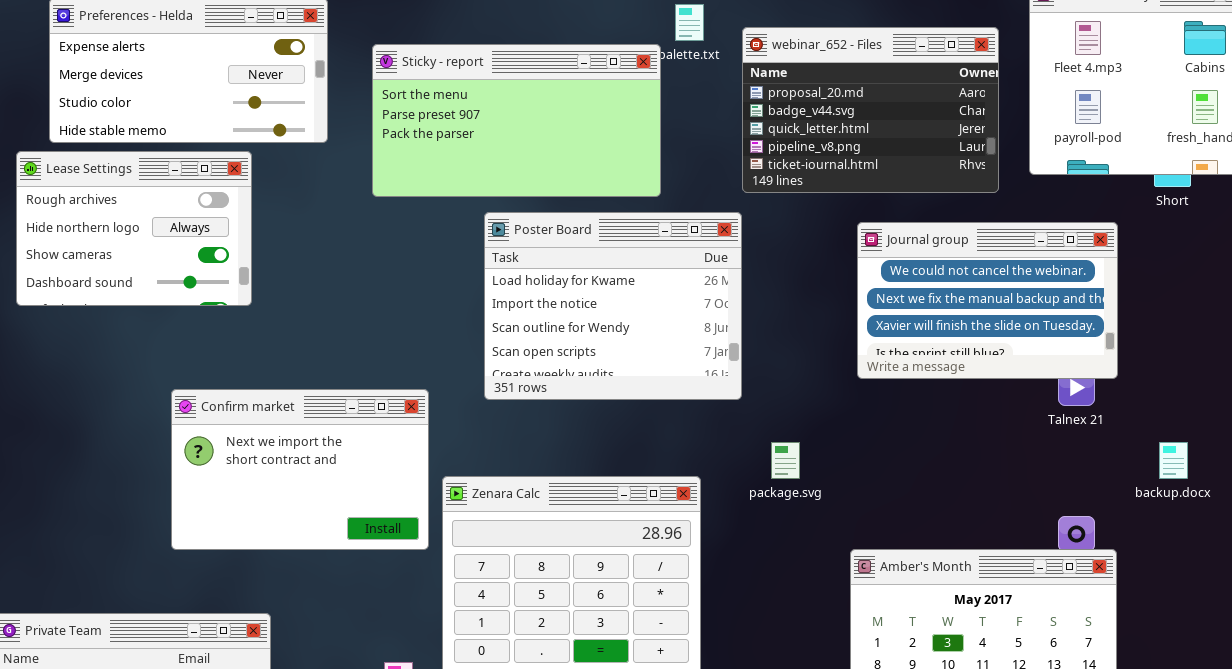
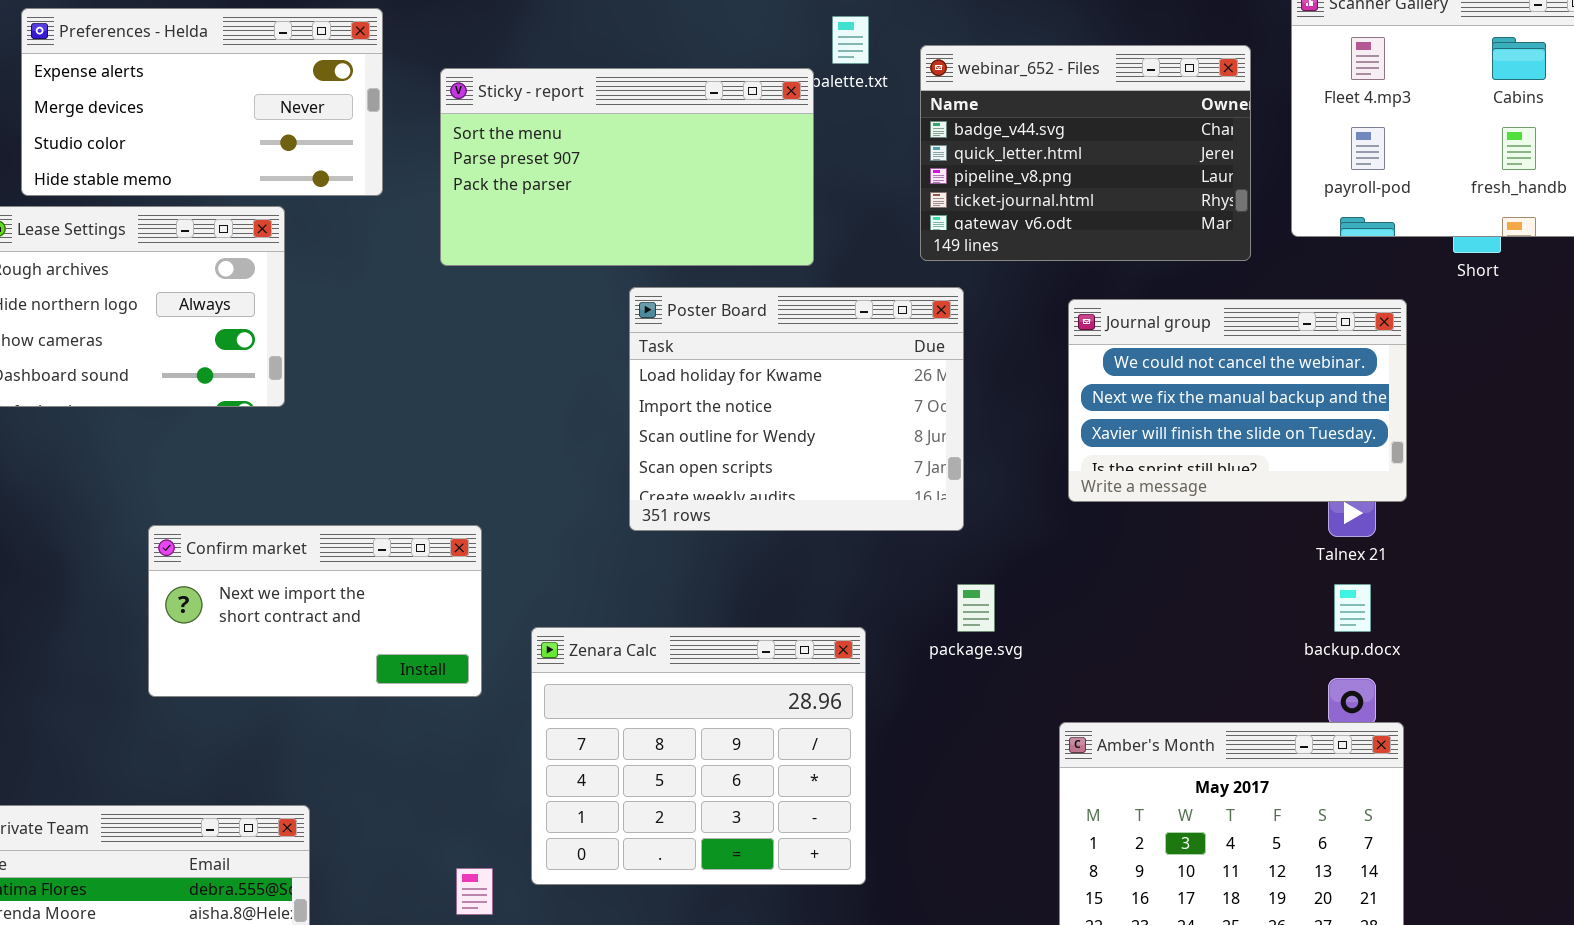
webinar_652 - Files: [742,27,999,193] -> [920,45,1251,261], scrolled down 1 row
Poster Board: [484,212,742,400] -> [629,287,964,531], moved
Confirm market: [171,389,429,550] -> [148,525,482,697], moved, resized
backup.docx: [1159,442,1188,479] -> [1334,584,1371,632], moved

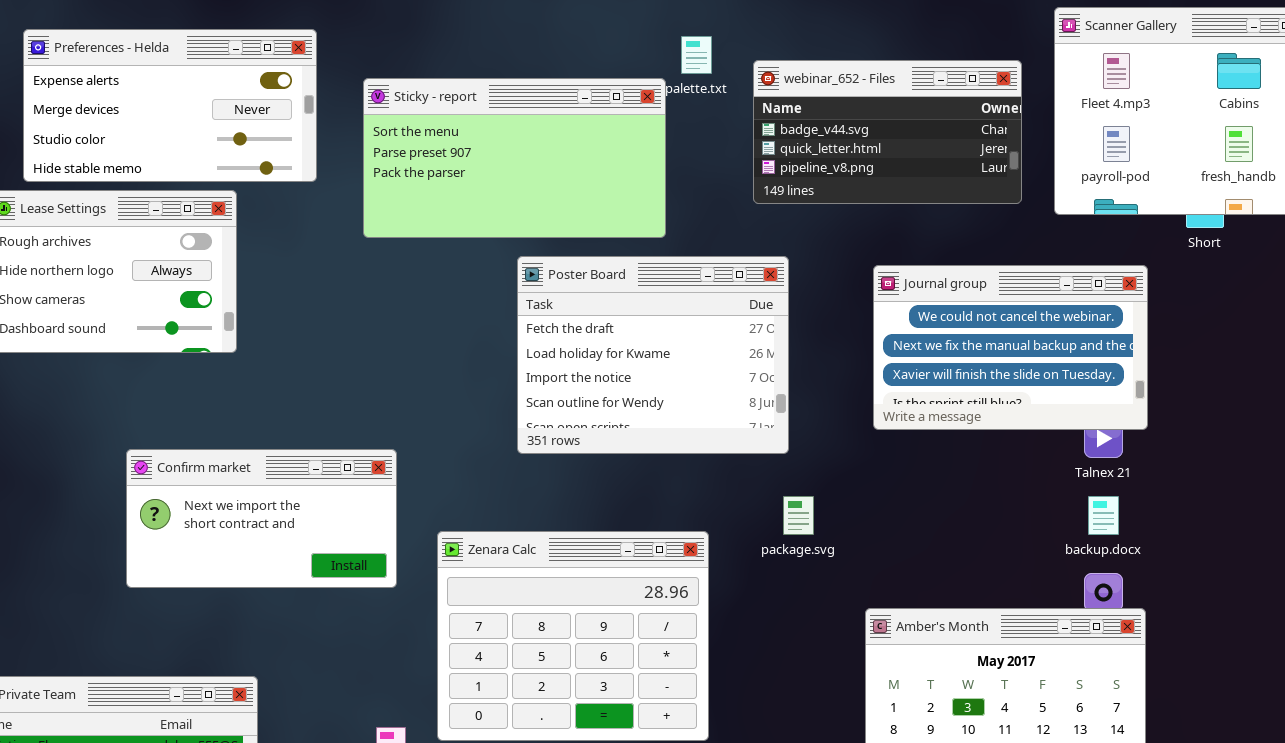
webinar_652 - Files: [920,45,1251,261] -> [753,60,1022,204], resized
Poster Board: [629,287,964,531] -> [517,256,789,454], scrolled up 1 row

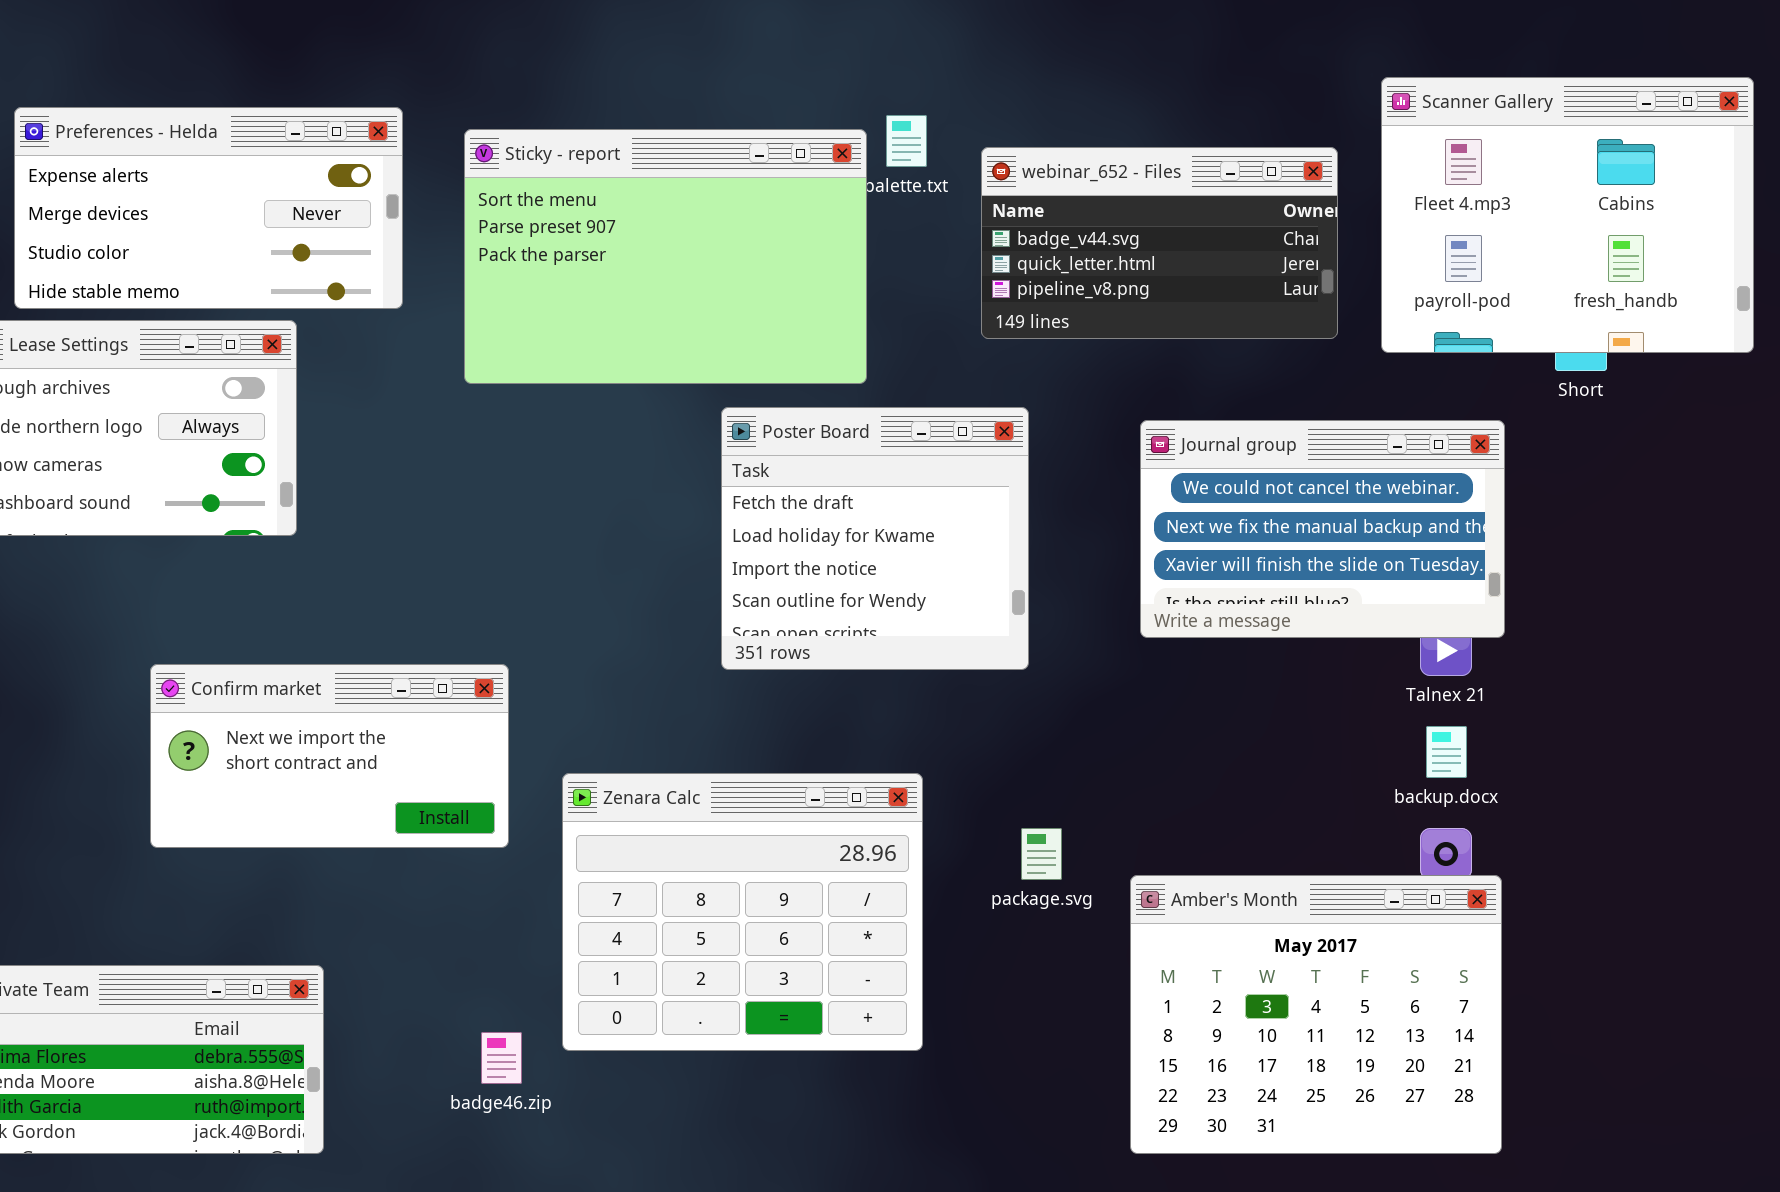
Sticky - report: [363,78,666,238] -> [464,129,867,384], resized
Poster Board: [517,256,789,454] -> [721,407,1029,670], resized
package.svg: [783,496,814,535] -> [1021,828,1062,880], moved

